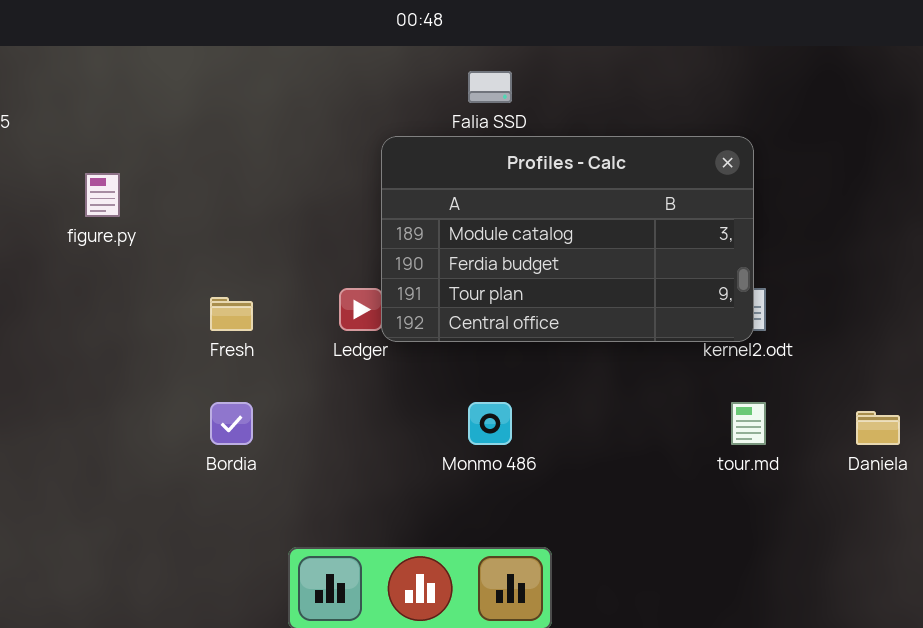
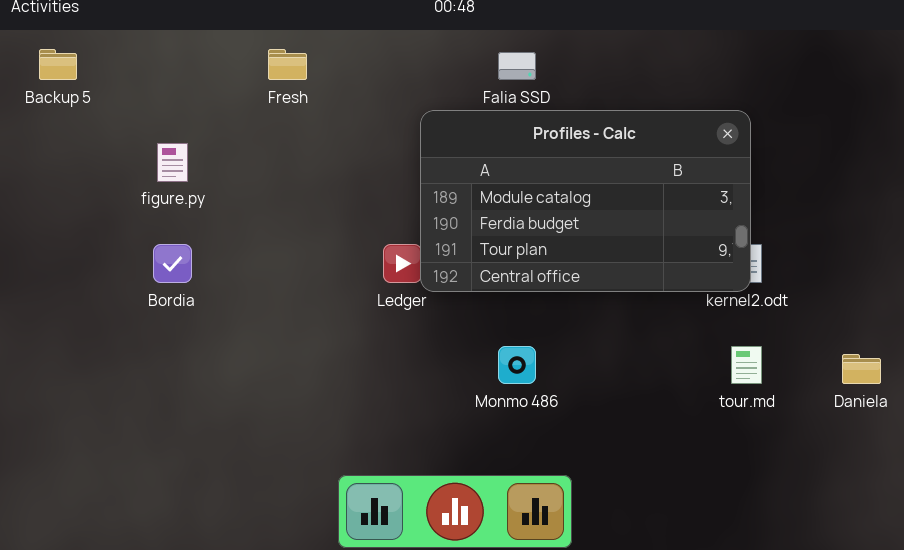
Fresh: [210,297,253,331] -> [268,49,307,80], moved
Bordia: [210,402,253,445] -> [153,244,192,283], moved

